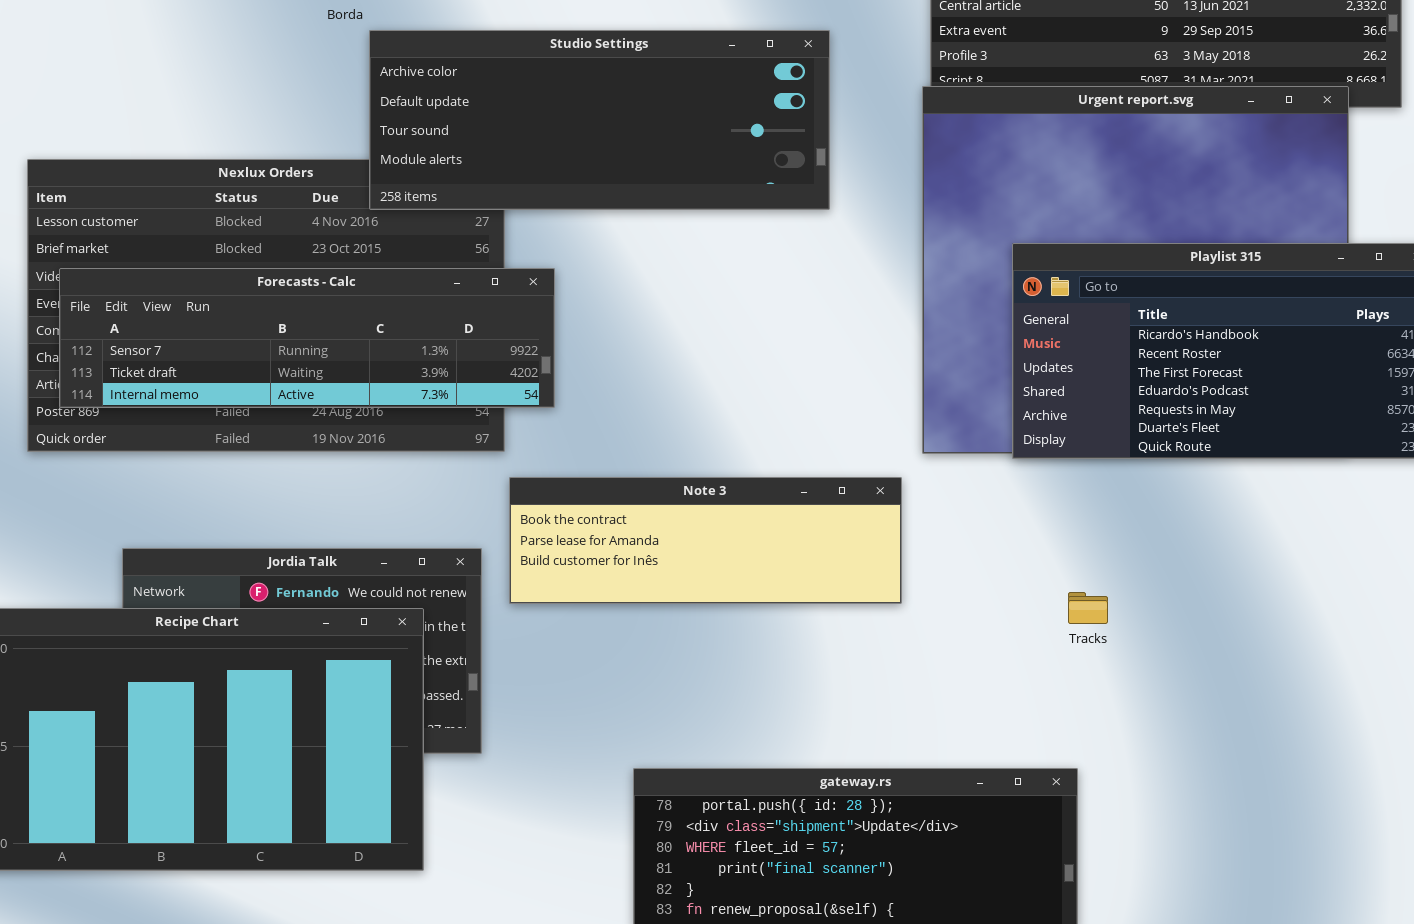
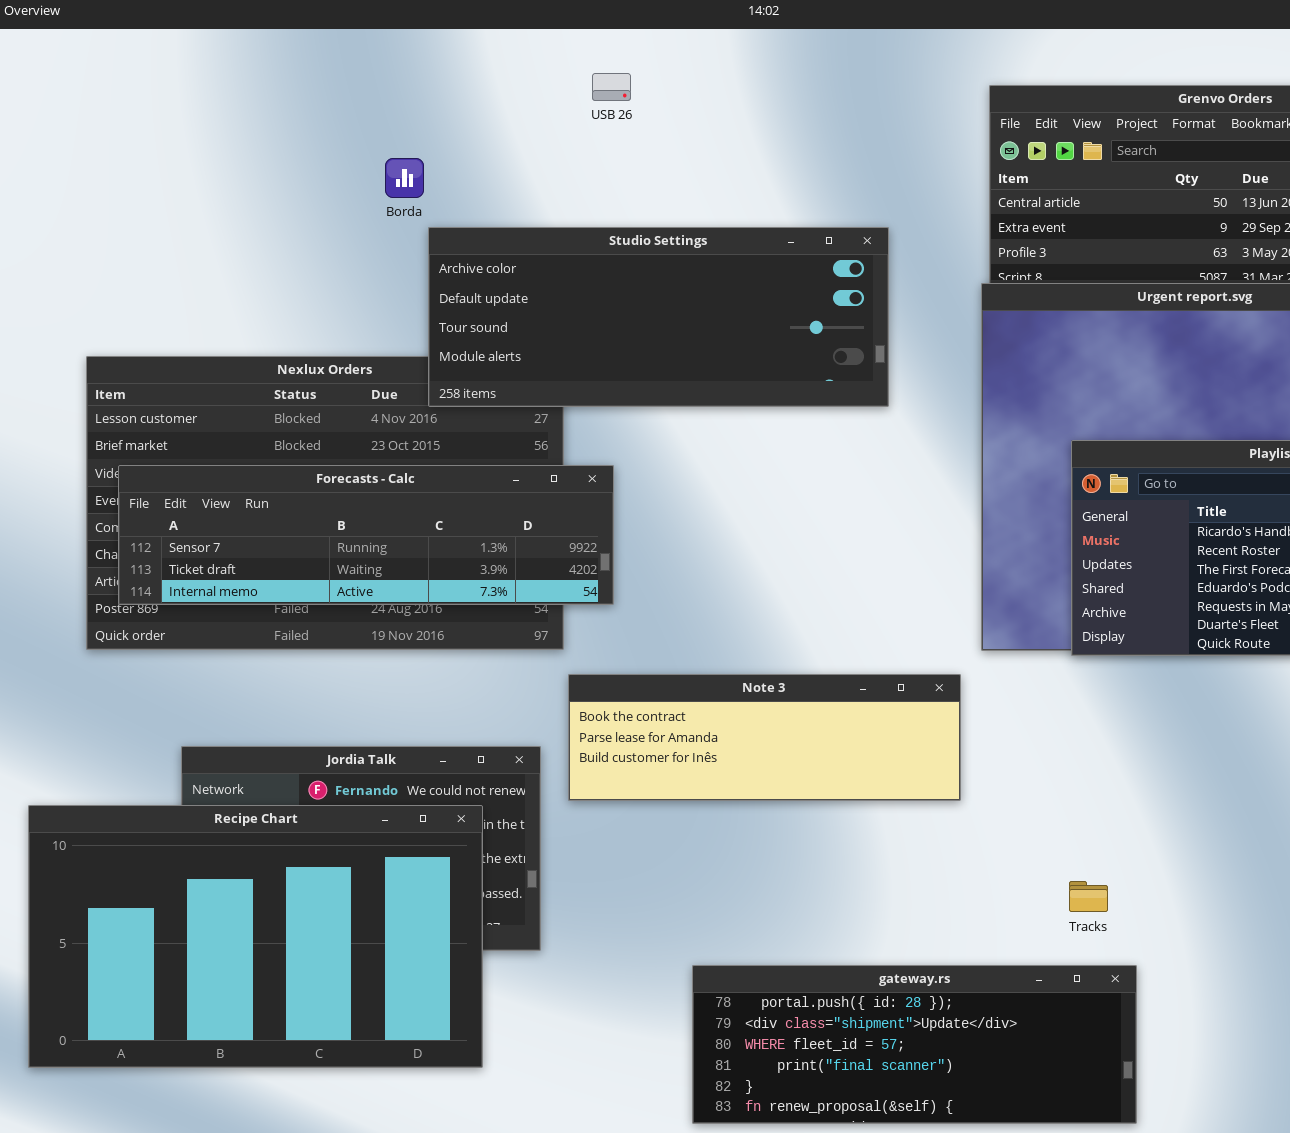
Tracks: [1068,592,1108,624] -> [1069,881,1108,912], moved

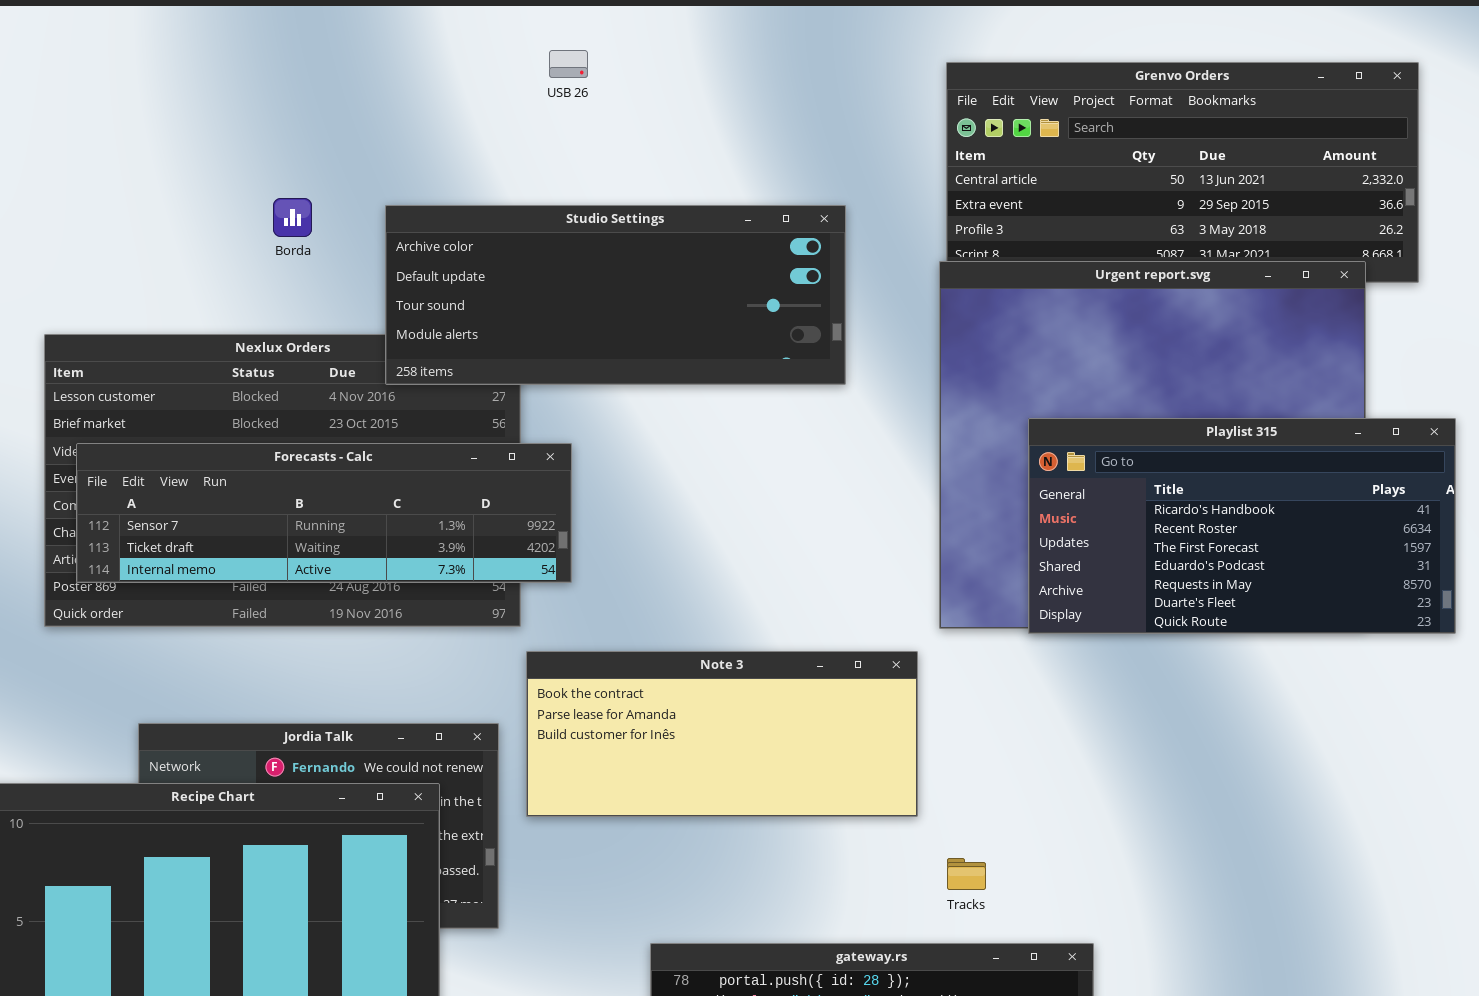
Borda: [385,158,424,198] -> [273,198,312,237], moved
Note 3: [568,674,961,801] -> [526,651,918,817], resized
Tracks: [1069,881,1108,912] -> [947,858,986,890], moved

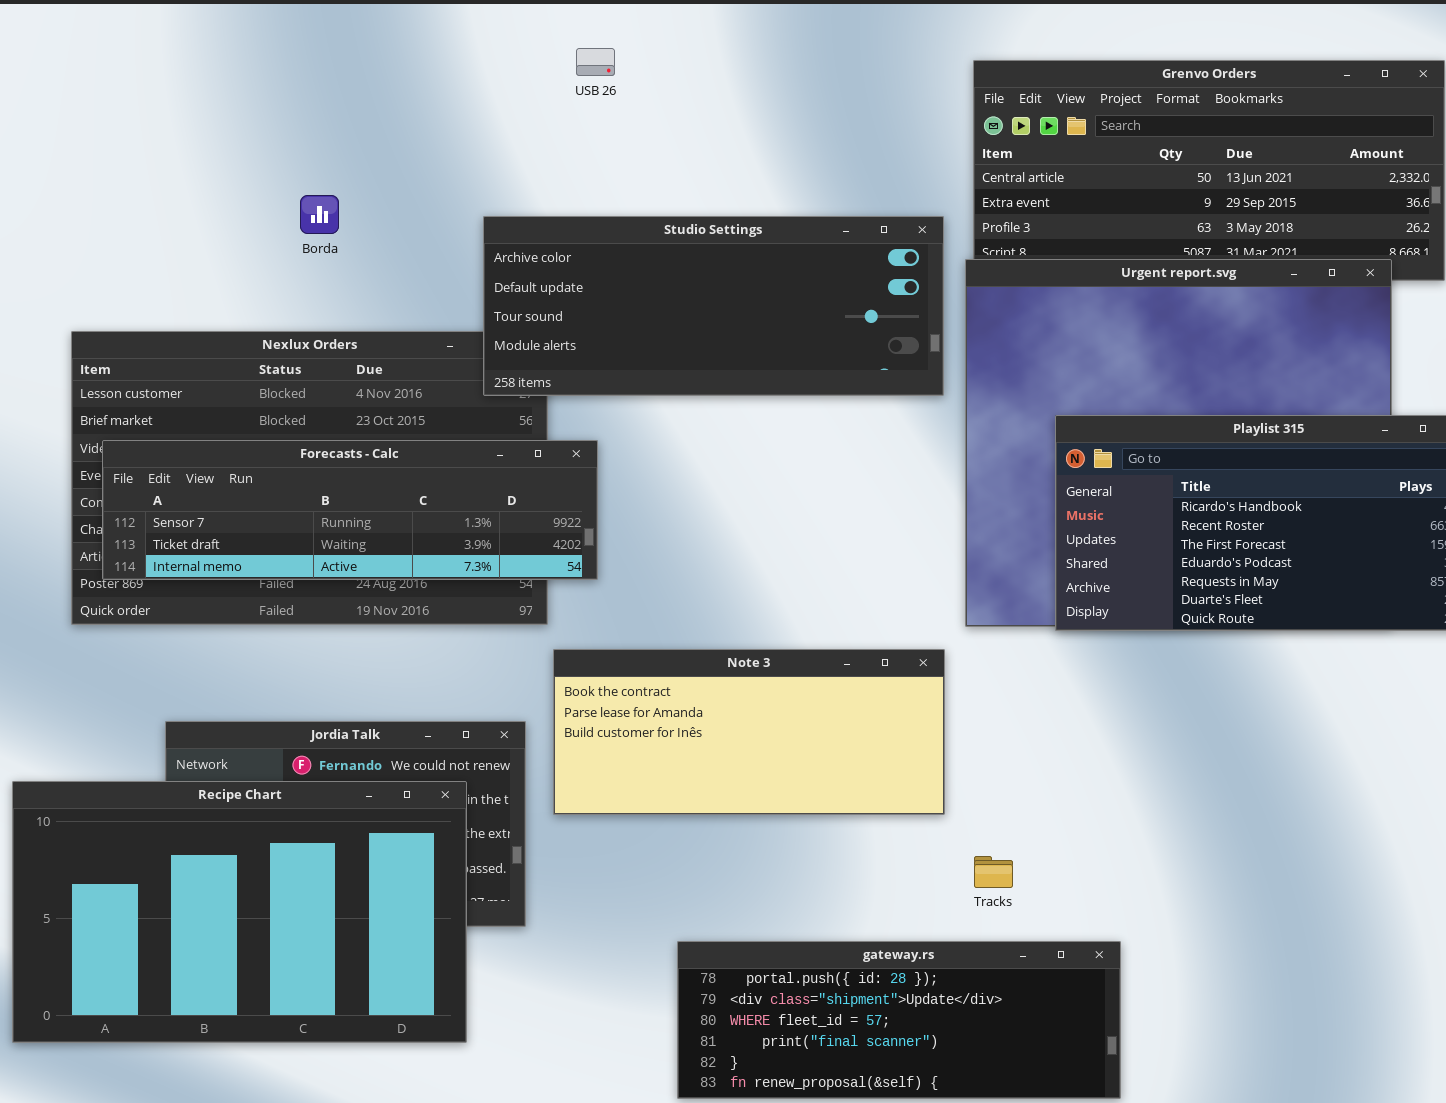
Studio Settings: [385,205,846,385] -> [483,216,944,396], moved

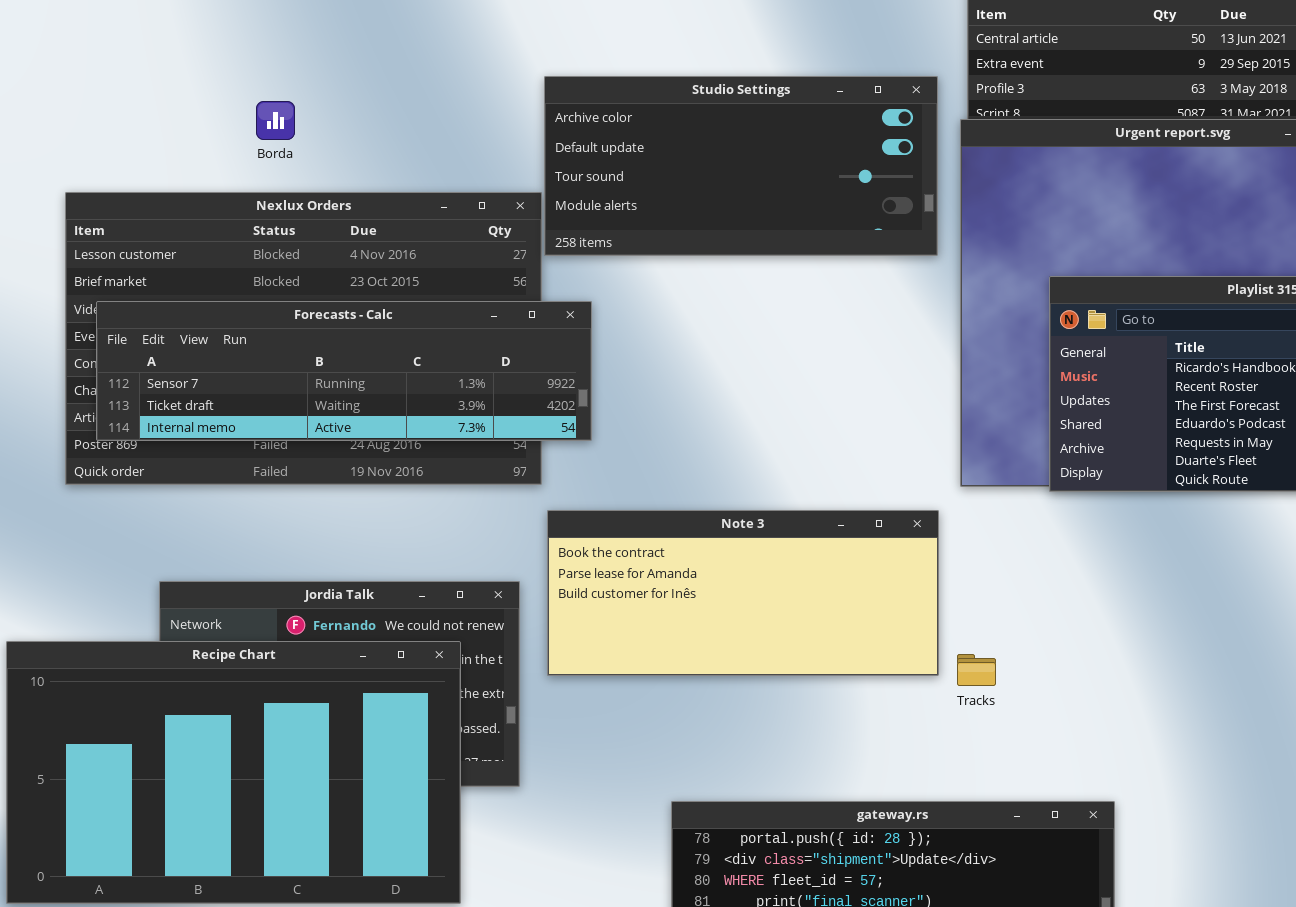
Borda: [300,195,339,234] -> [256,101,295,140], moved
Studio Settings: [483,216,944,396] -> [544,76,938,256], resized
Tracks: [974,856,1013,888] -> [957,654,996,686], moved

